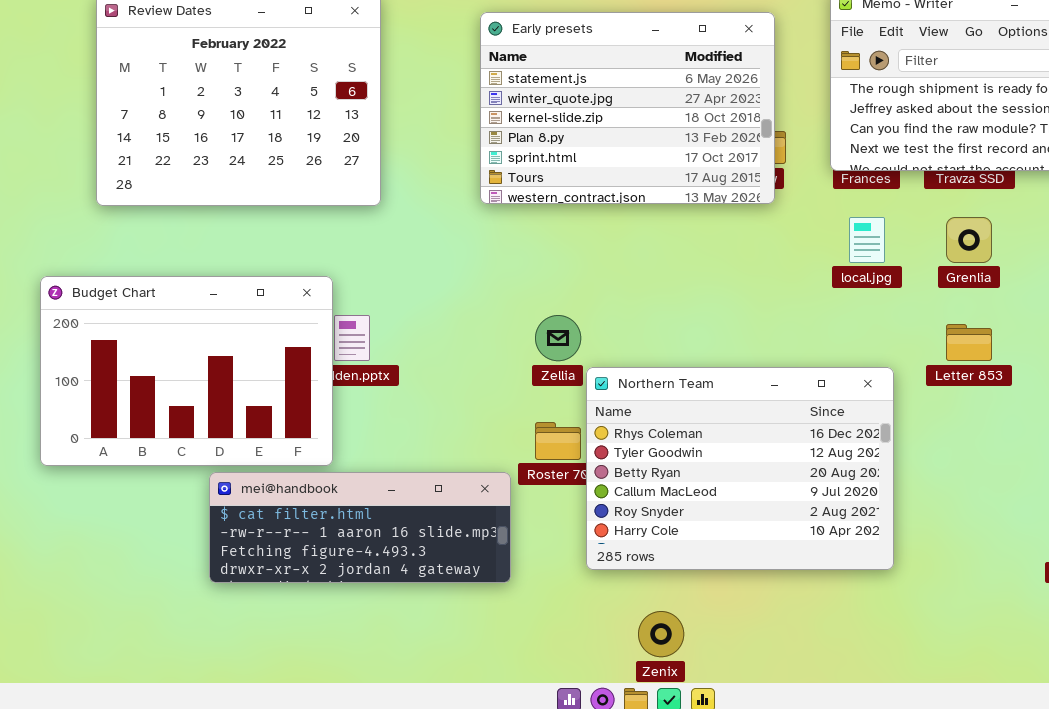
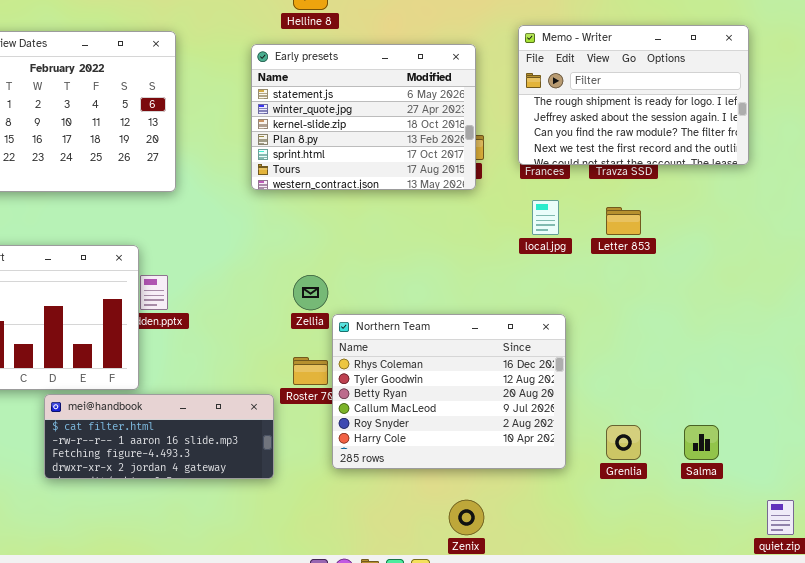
Grenlia: [946,217,992,263] -> [606,425,641,460], moved
Letter 853: [946,324,992,361] -> [606,207,641,235], moved
Zenix: [638,611,684,657] -> [449,500,484,535], moved

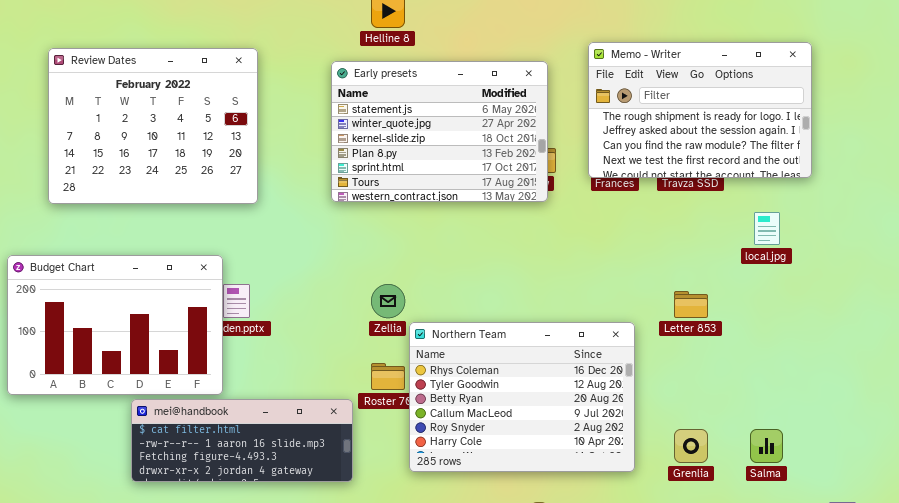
local.jpg: [532,200,559,235] -> [754,212,780,245], moved
Letter 853: [606,207,641,235] -> [674,291,708,318], moved

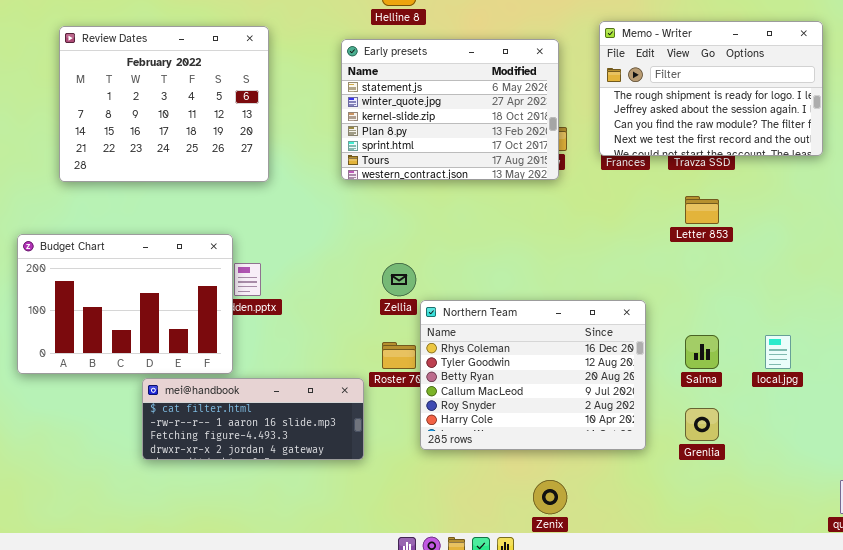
local.jpg: [754,212,780,245] -> [765,335,791,369], moved
Letter 853: [674,291,708,318] -> [685,196,719,224], moved
Salma: [750,429,783,463] -> [685,335,719,369], moved

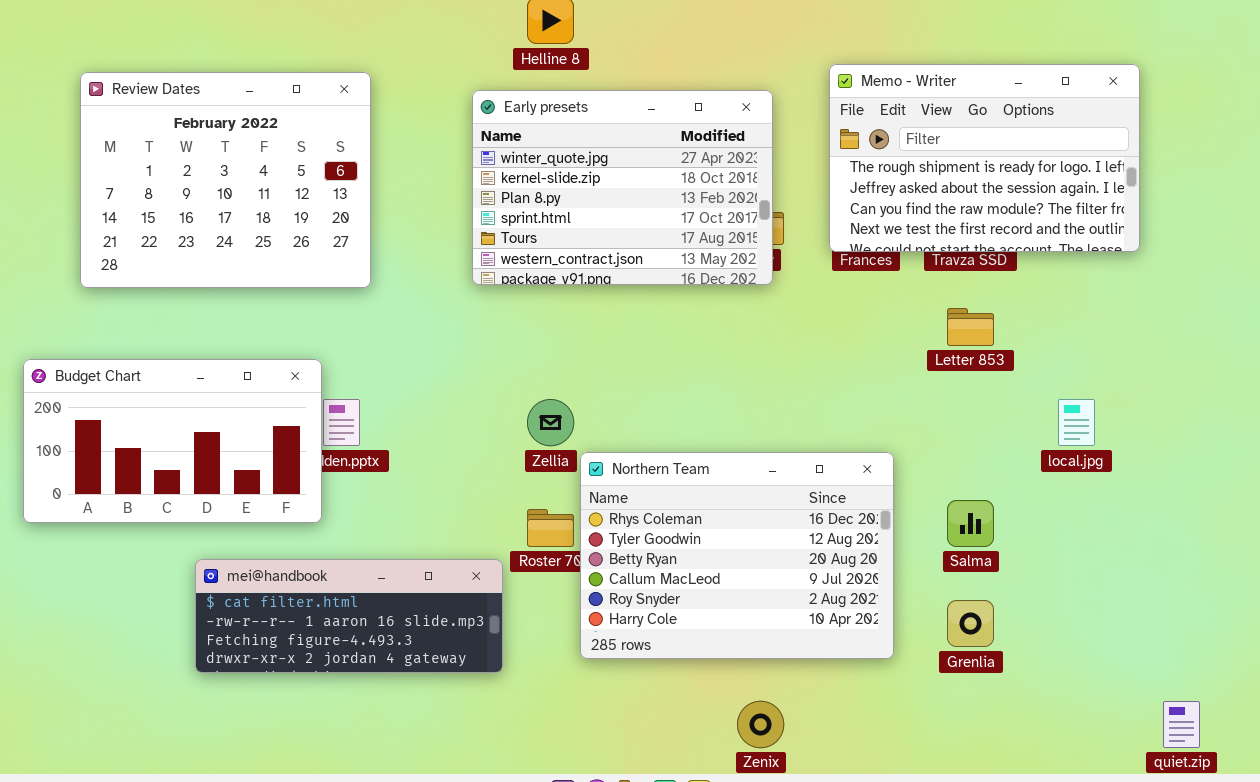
Early presets: [341,39,559,180] -> [472,90,773,285], scrolled down 1 row
Budget Chart: [17,234,233,374] -> [23,359,322,523], resized
local.jpg: [765,335,791,369] -> [1058,399,1095,446], moved

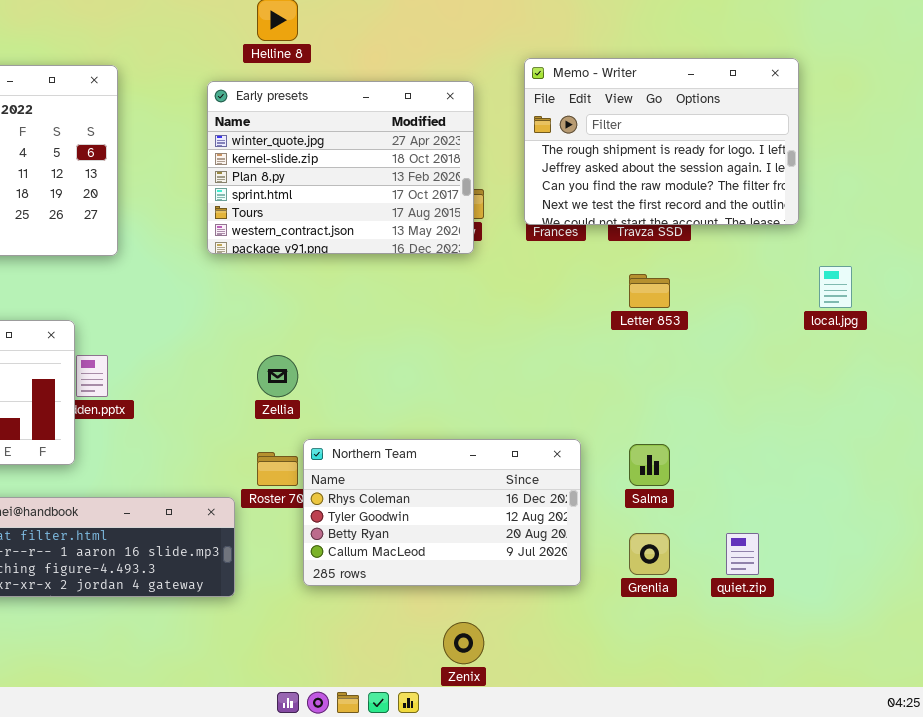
local.jpg: [1058,399,1095,446] -> [819,266,852,308], moved
Northern Team: [580,452,894,659] -> [303,439,581,586], resized
quiet.zip: [1163,701,1200,748] -> [726,533,759,575], moved

